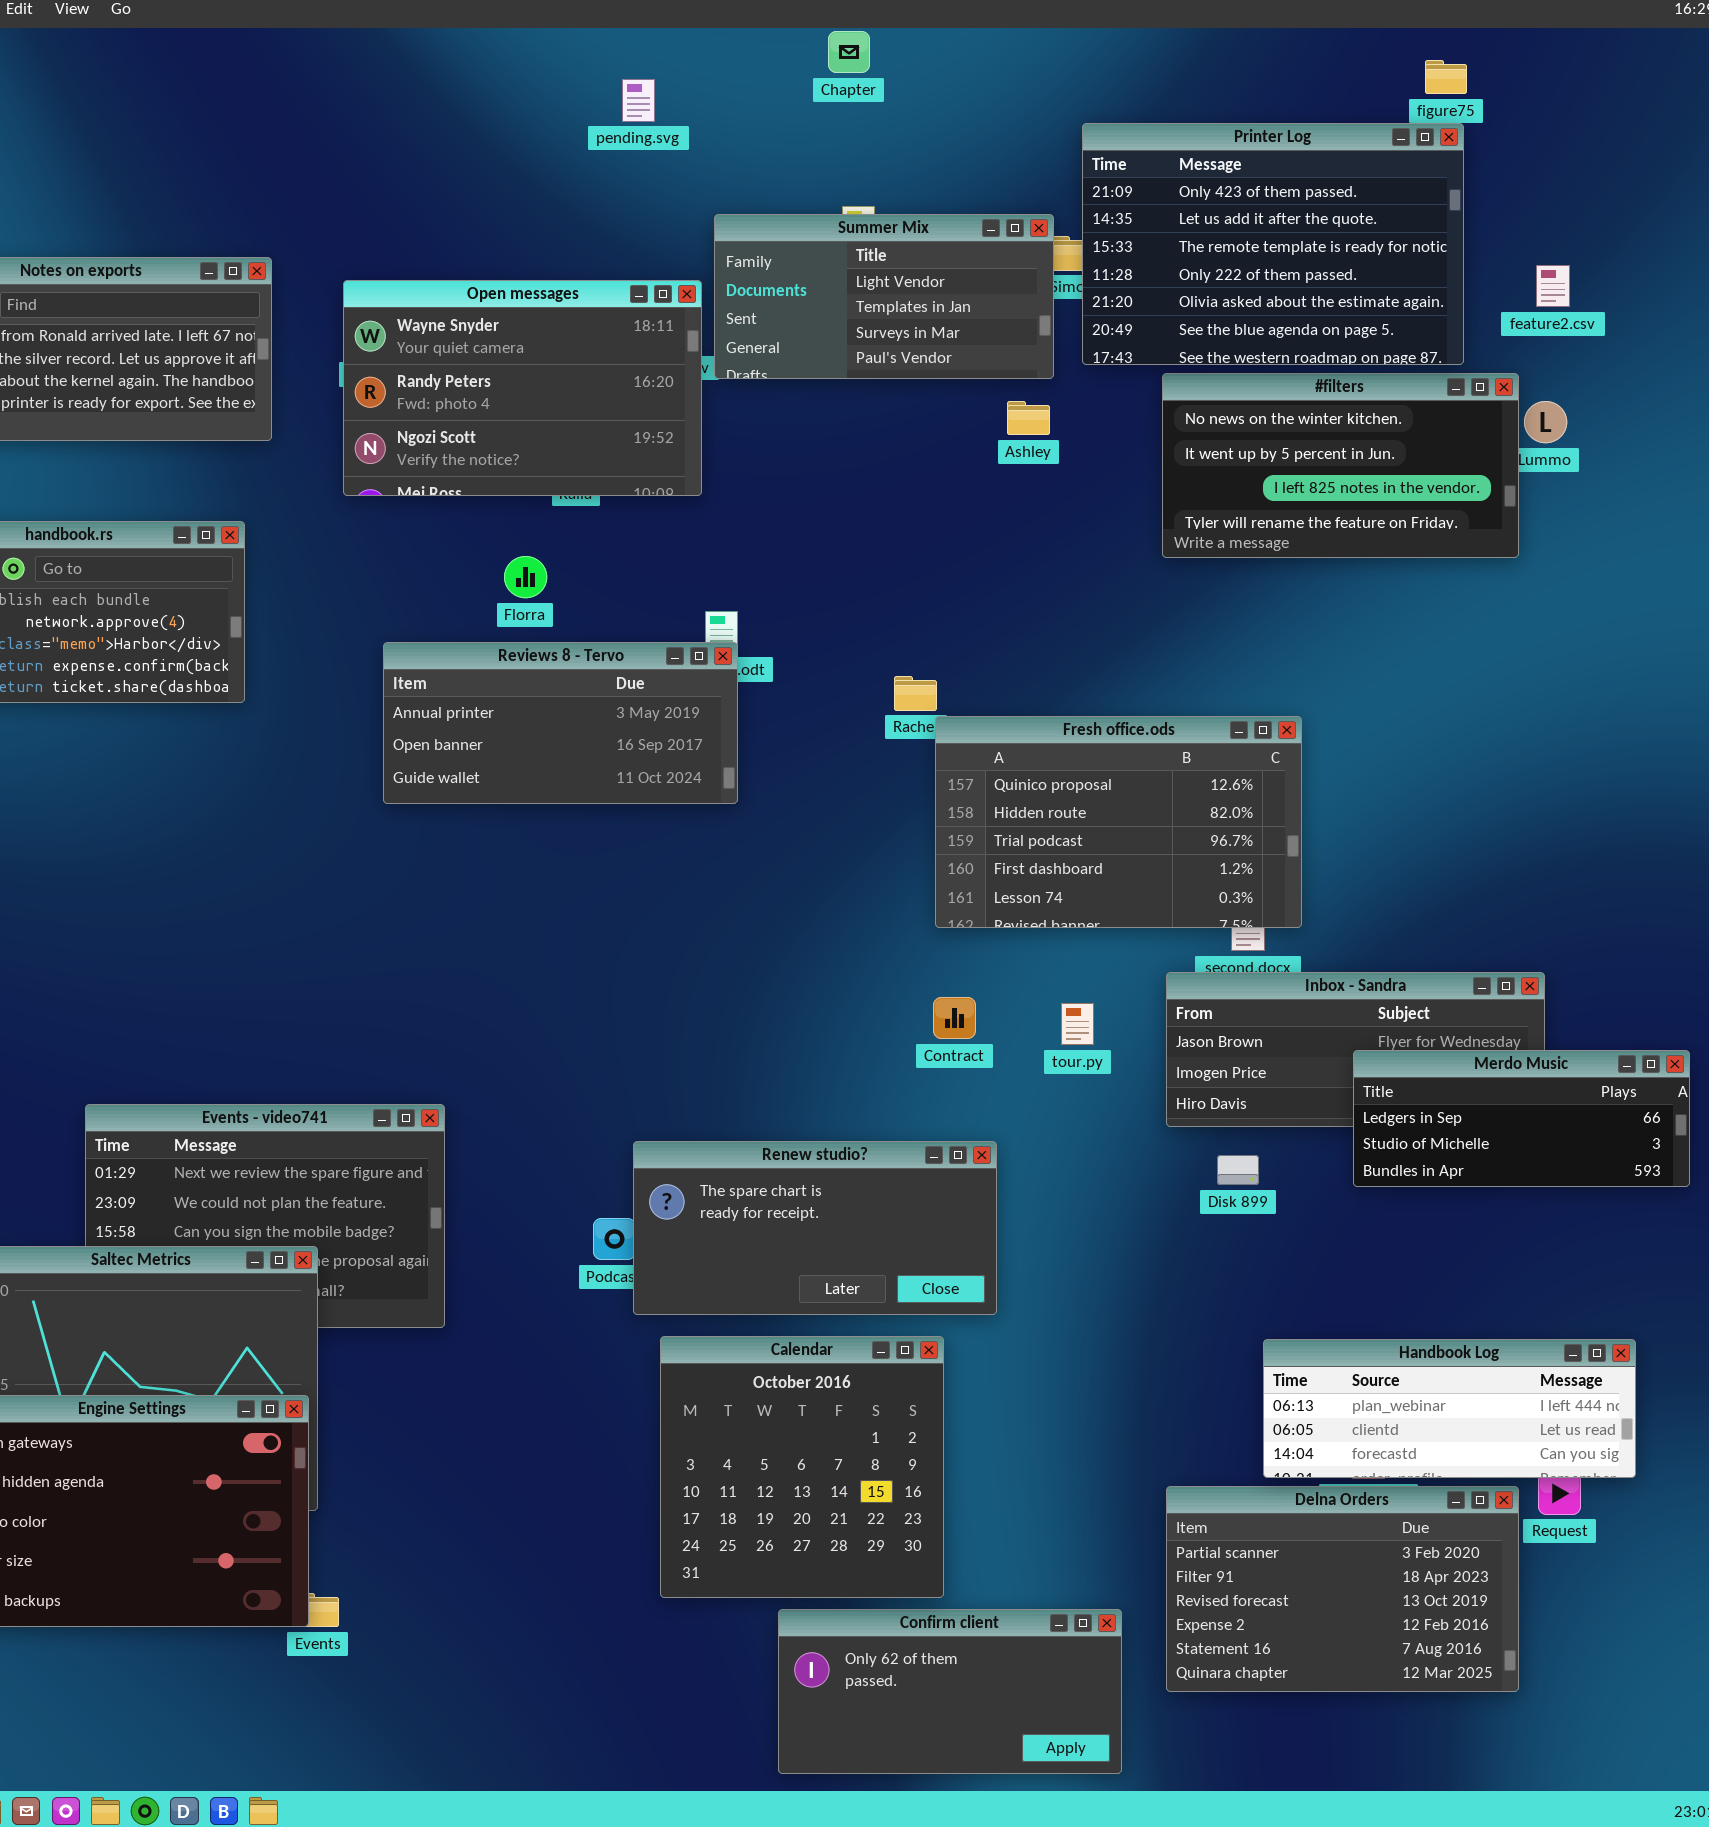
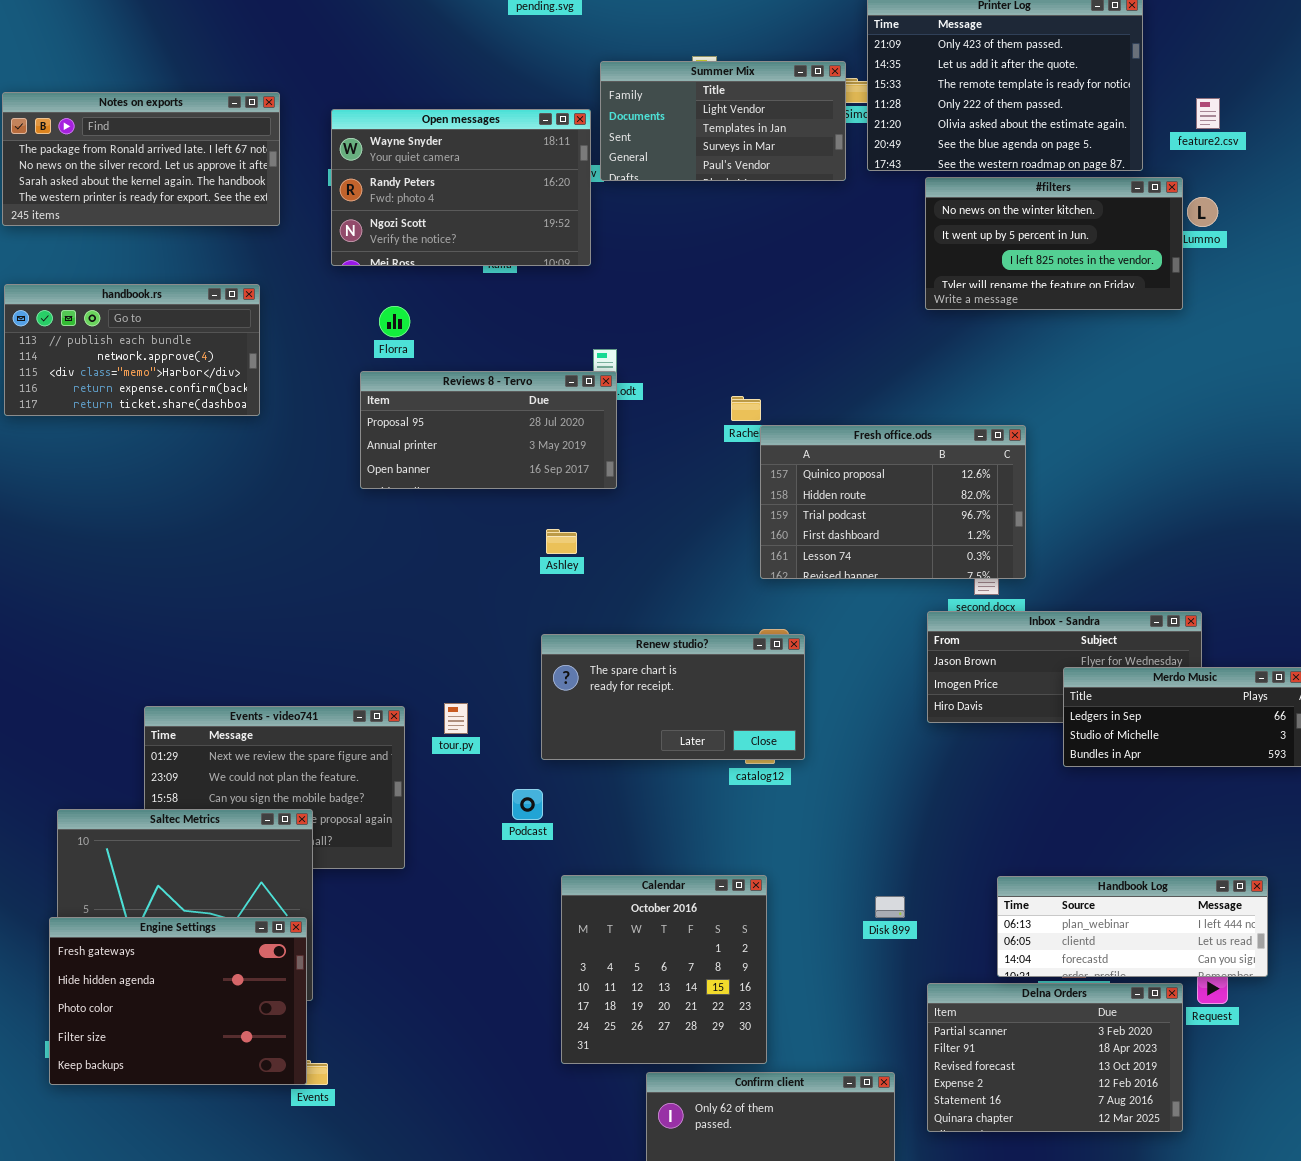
Ashley: [1007,401,1050,435] -> [546,529,577,554], moved
Florra: [504,556,547,598] -> [379,306,410,337], moved
Reviews 8 - Tervo: [383,642,738,804] -> [360,371,617,489], scrolled up 1 row
tour.py: [1061,1003,1094,1045] -> [444,703,468,734], moved
Renew studio?: [633,1141,997,1315] -> [541,634,805,760], moved
Disk 899: [1217,1155,1259,1185] -> [875,896,905,918], moved

